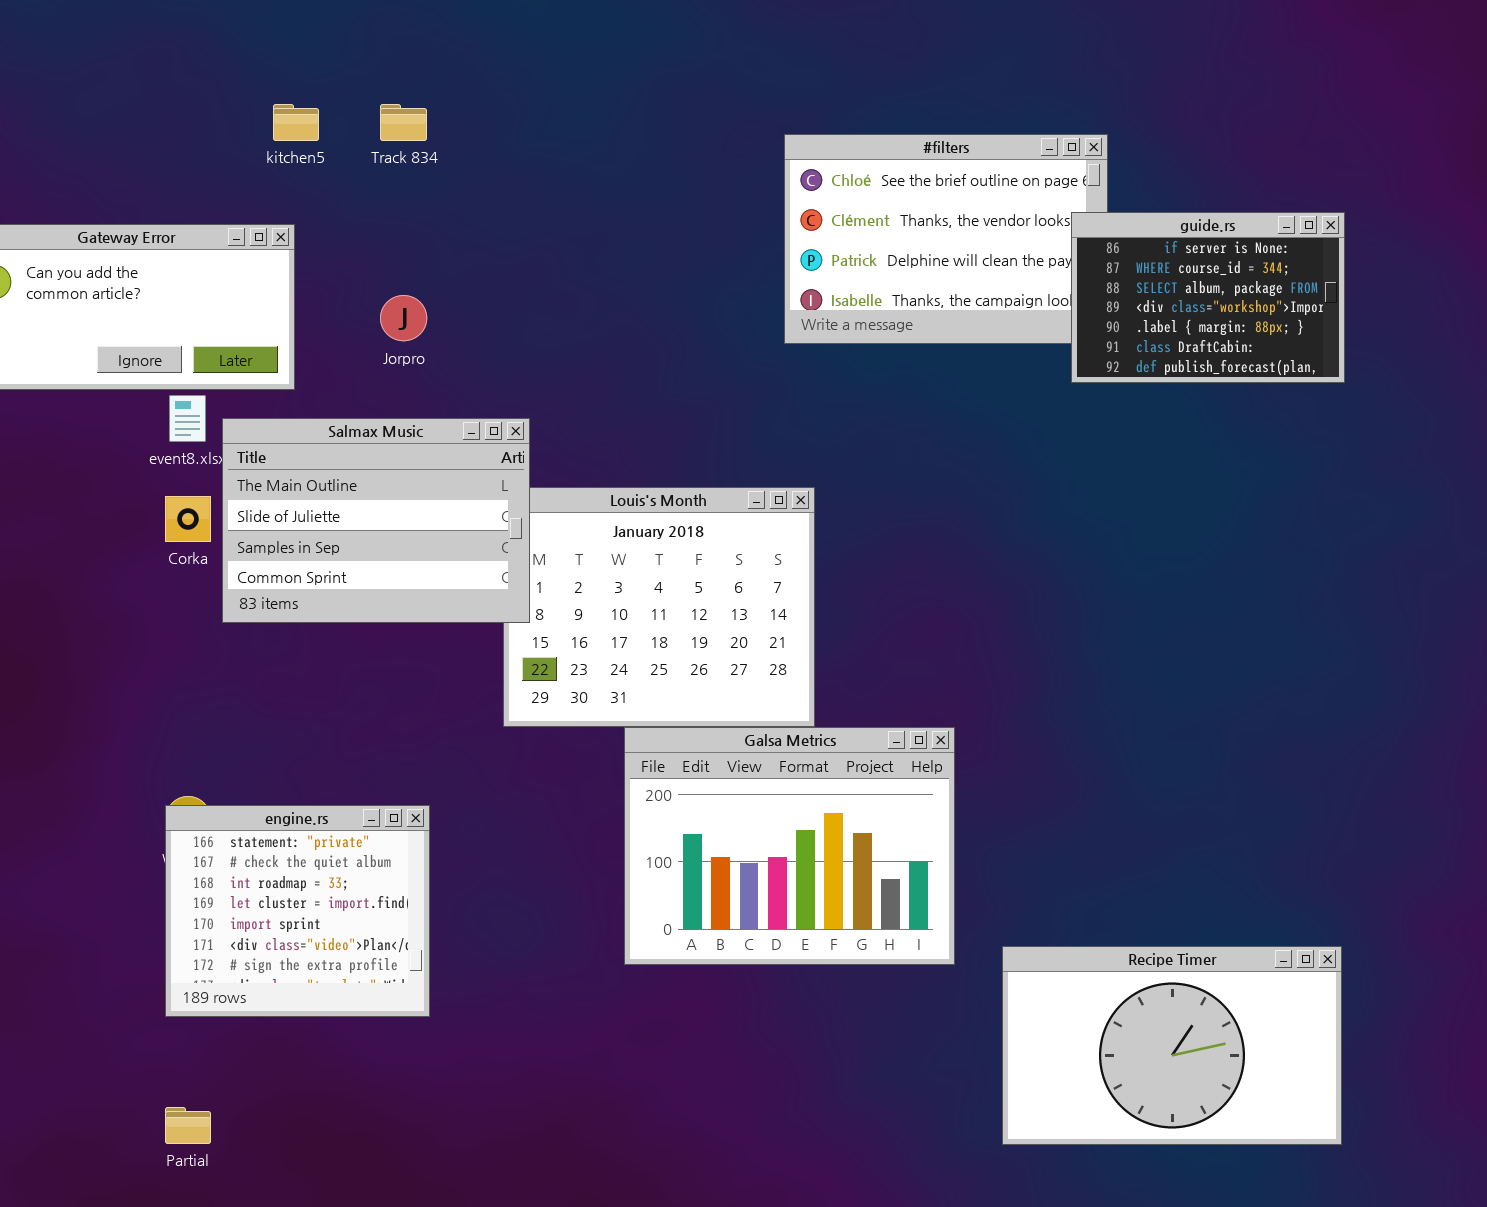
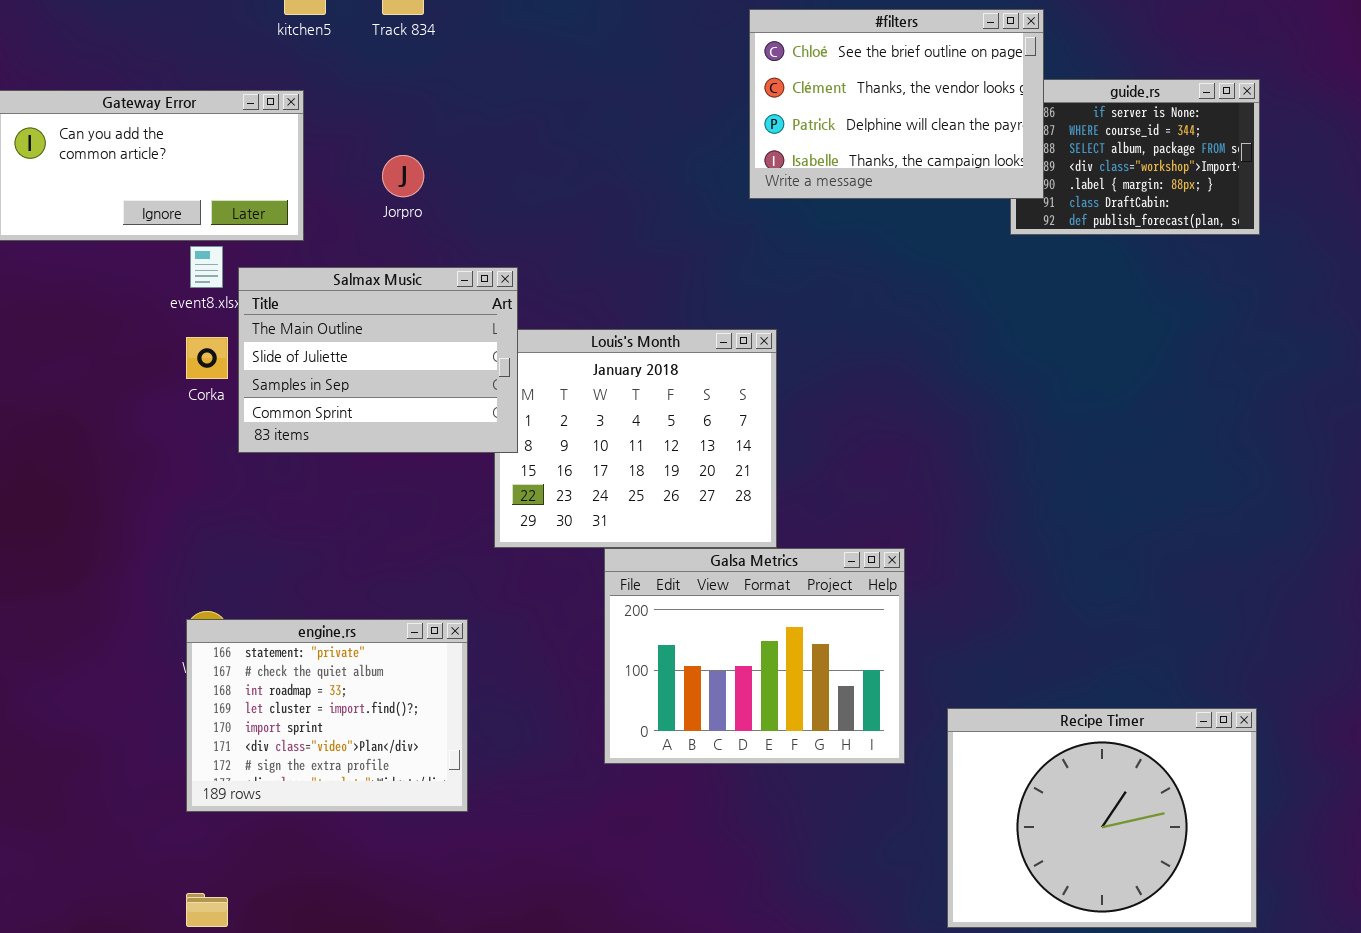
#filters: [784,134,1108,344] -> [749,9,1044,199], raised
engine.rs: [165,805,430,1017] -> [186,619,468,812], resized
Recipe Timer: [1002,946,1342,1145] -> [947,708,1257,928], resized

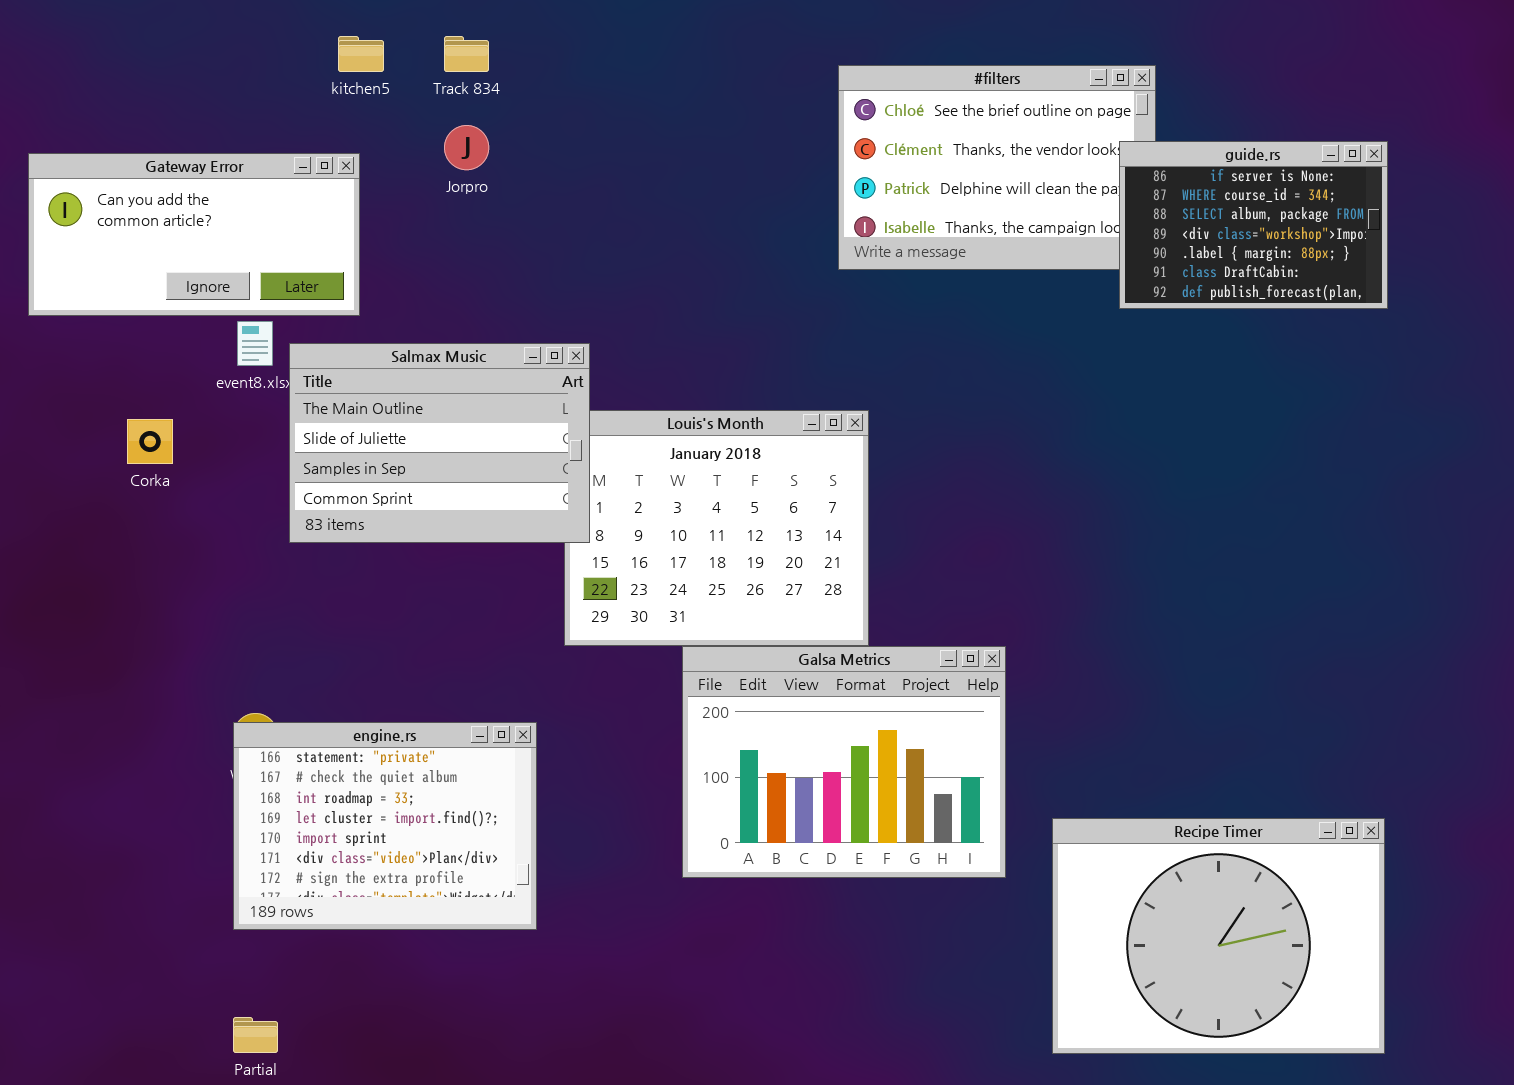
guide.rs: [1010,79,1260,235] -> [1119,141,1388,309], raised
Jorpro: [382,155,424,197] -> [444,125,489,170], moved
Corka: [186,337,228,379] -> [127,419,173,464], moved

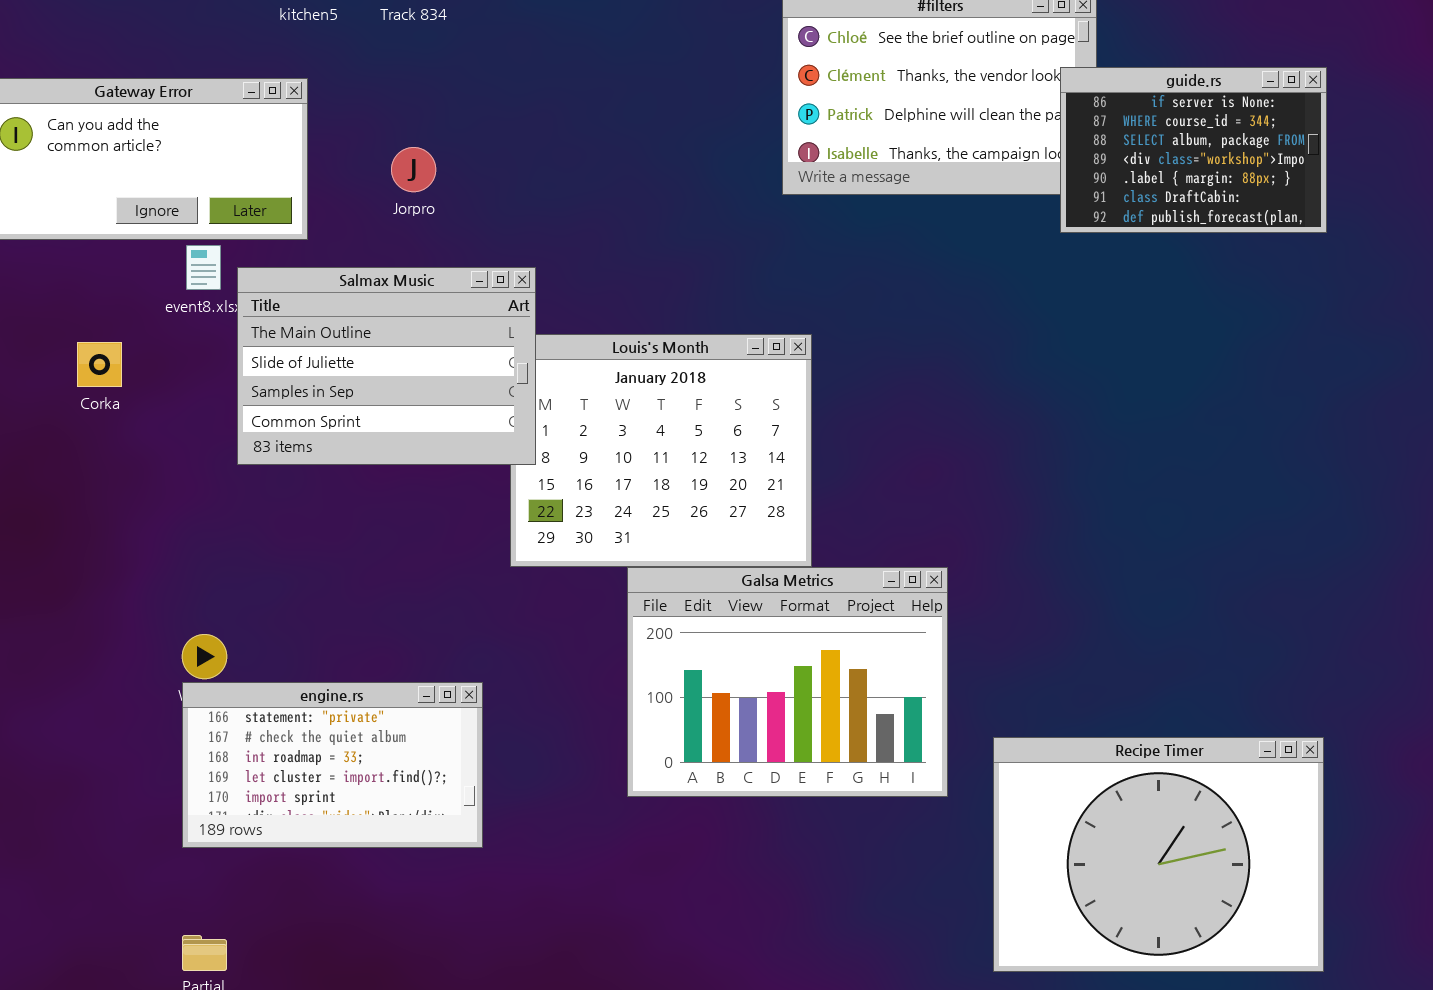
Jorpro: [444,125,489,170] -> [391,147,436,192], moved
engine.rs: [233,722,537,930] -> [182,682,483,848], resized

